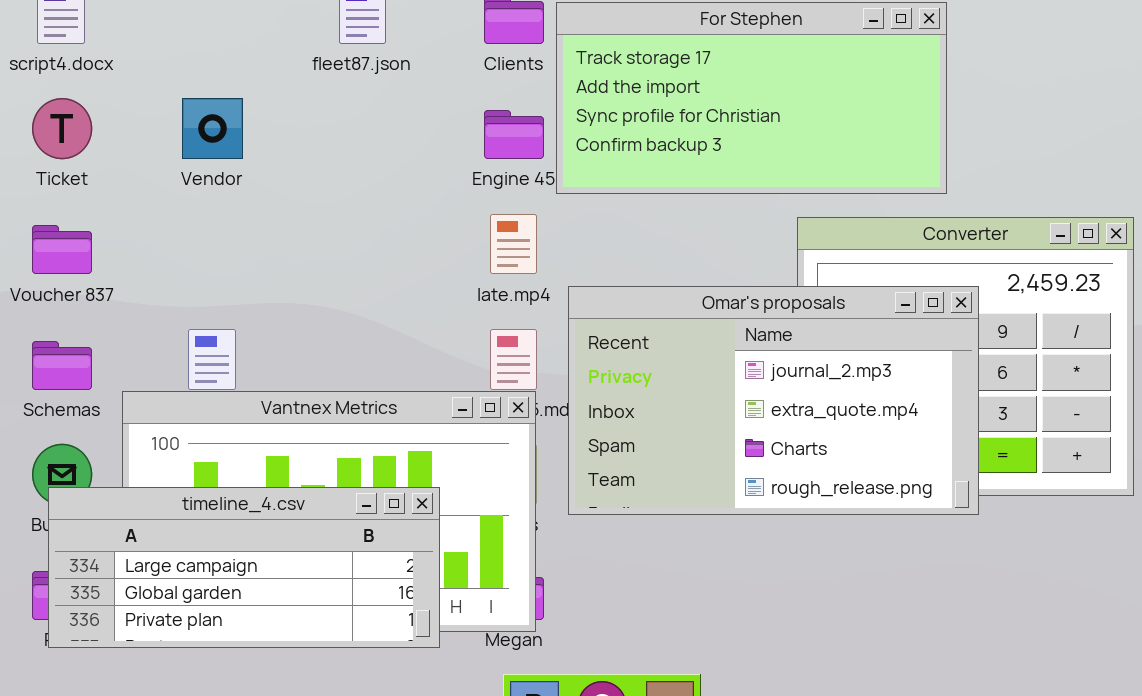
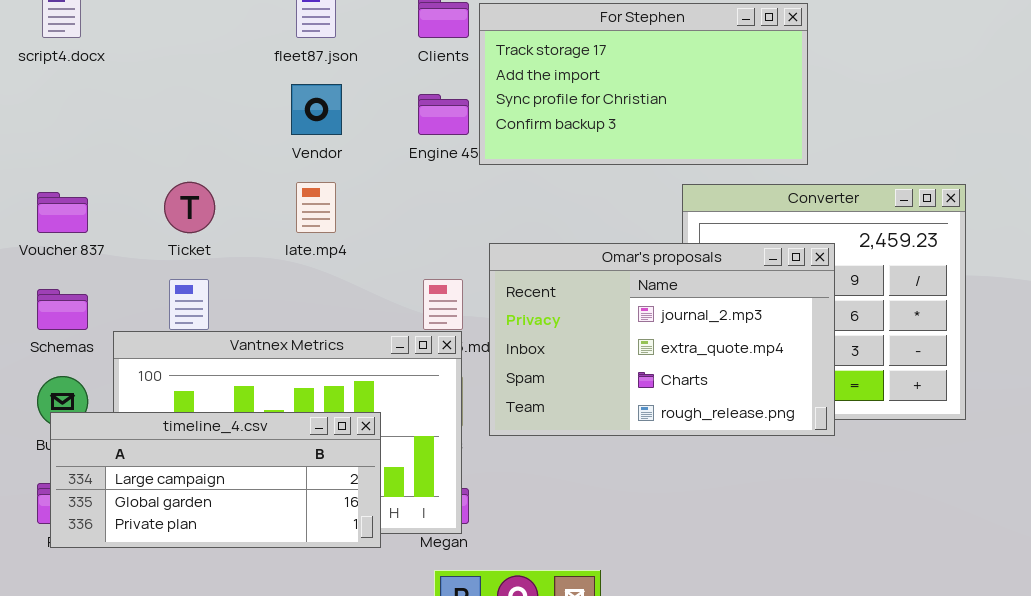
Ticket: [32,98,92,159] -> [164,182,215,233], moved
Vendor: [182,98,243,159] -> [291,84,342,135], moved
late.mp4: [490,214,537,274] -> [296,182,336,233], moved

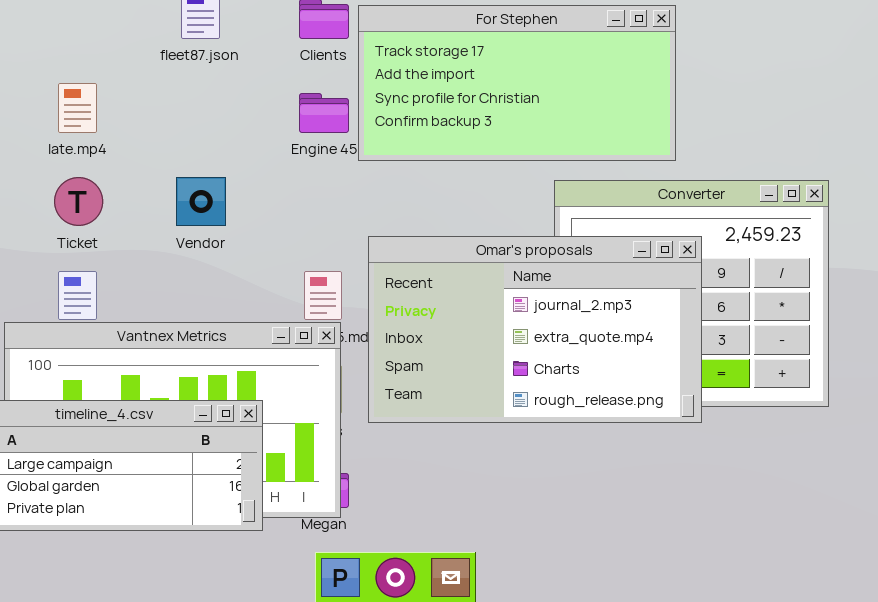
Vendor: [291,84,342,135] -> [176,177,226,226], moved
late.mp4: [296,182,336,233] -> [58,83,97,133], moved

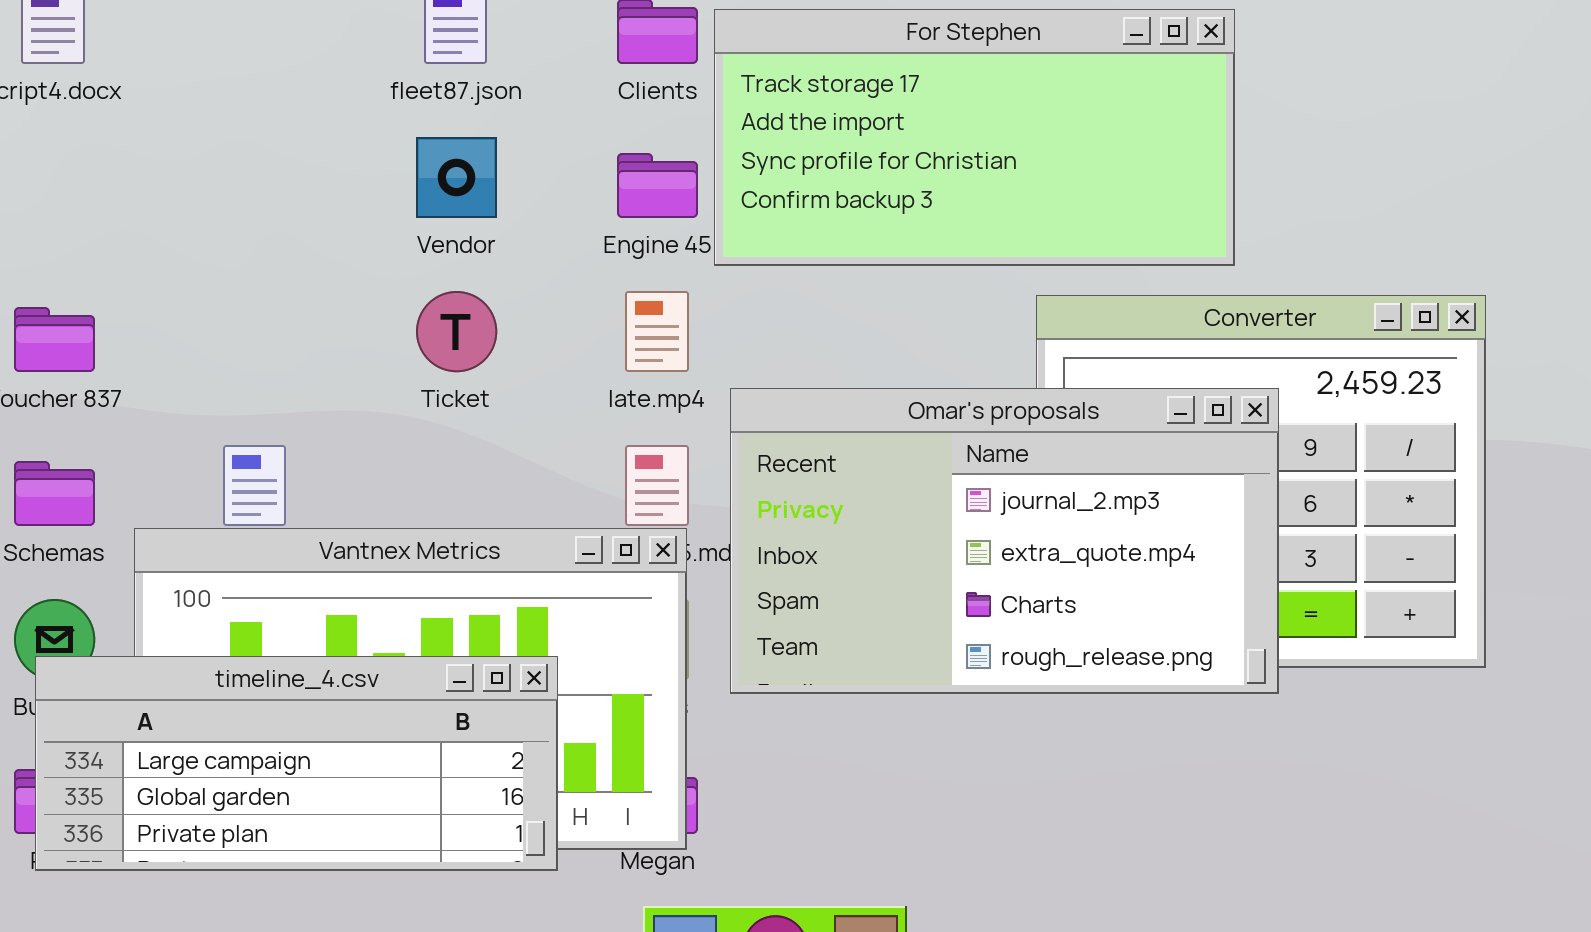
late.mp4: [58,83,97,133] -> [625,291,689,372], moved
Ticket: [54,177,103,226] -> [416,291,497,372], moved
Vendor: [176,177,226,226] -> [416,137,497,218], moved

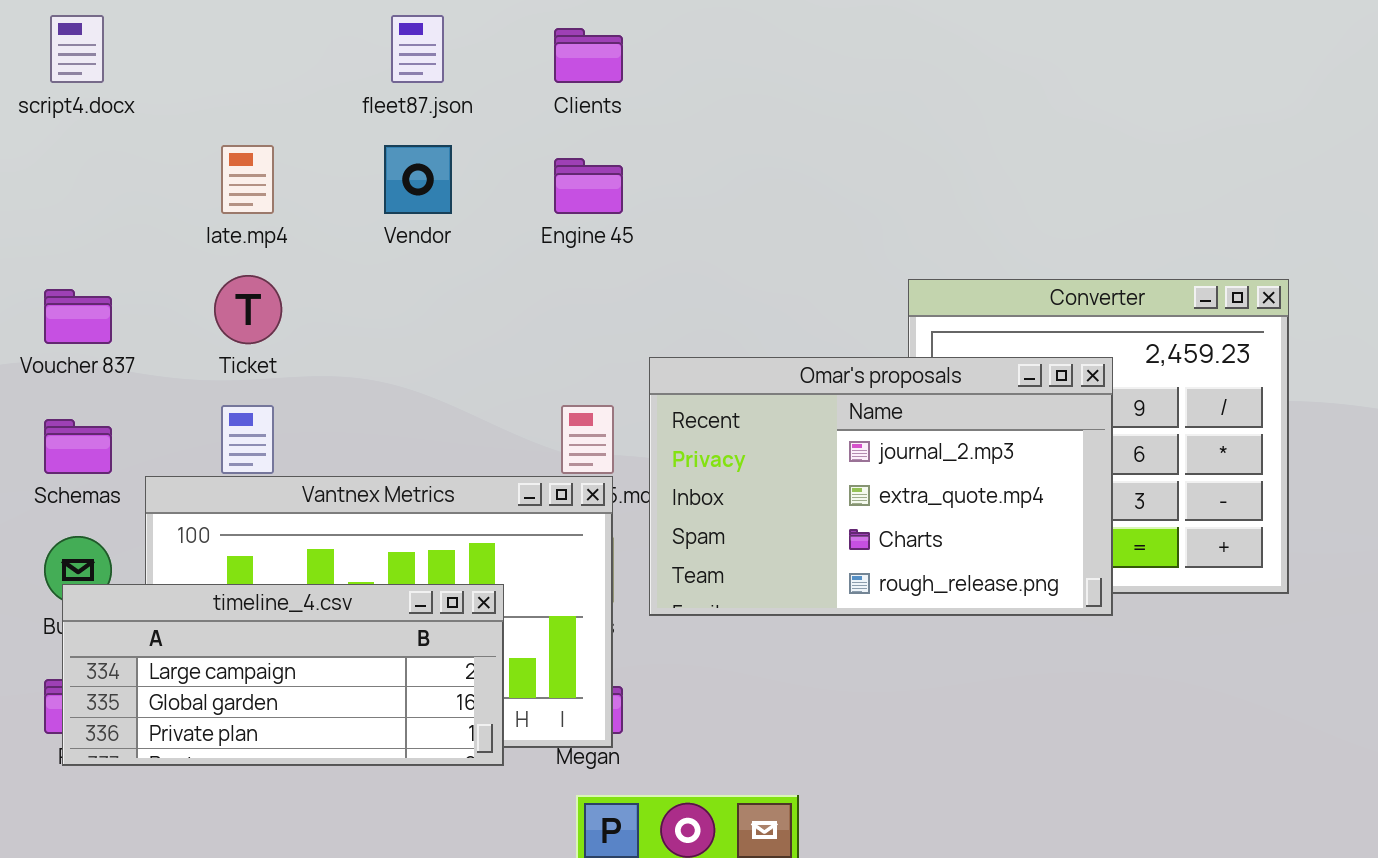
For Stephen: [714,9,1235,266] -> none, closed
Ticket: [416,291,497,372] -> [214,275,282,344], moved
late.mp4: [625,291,689,372] -> [221,145,274,214], moved

